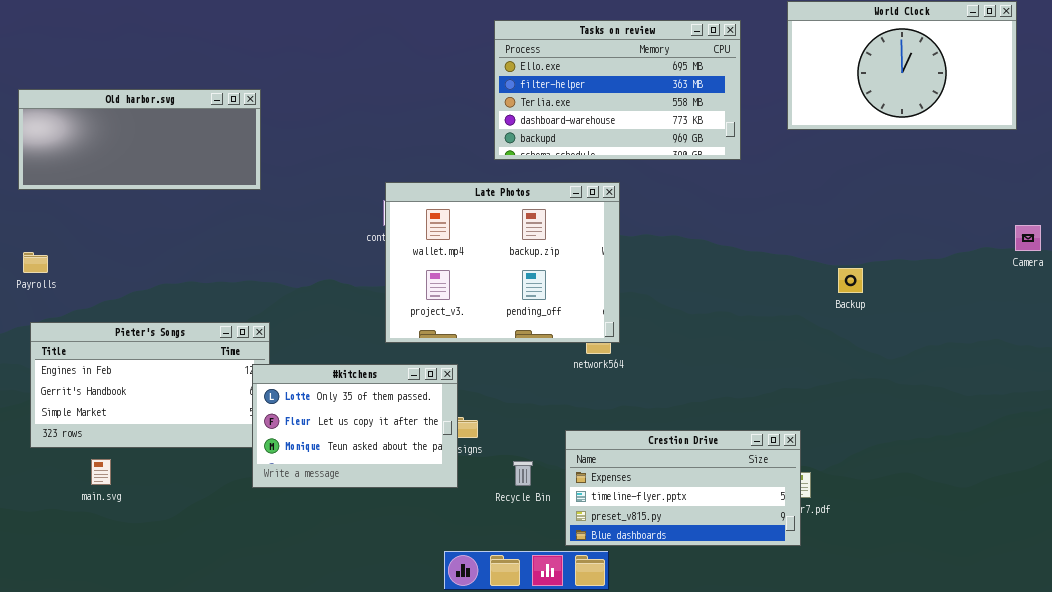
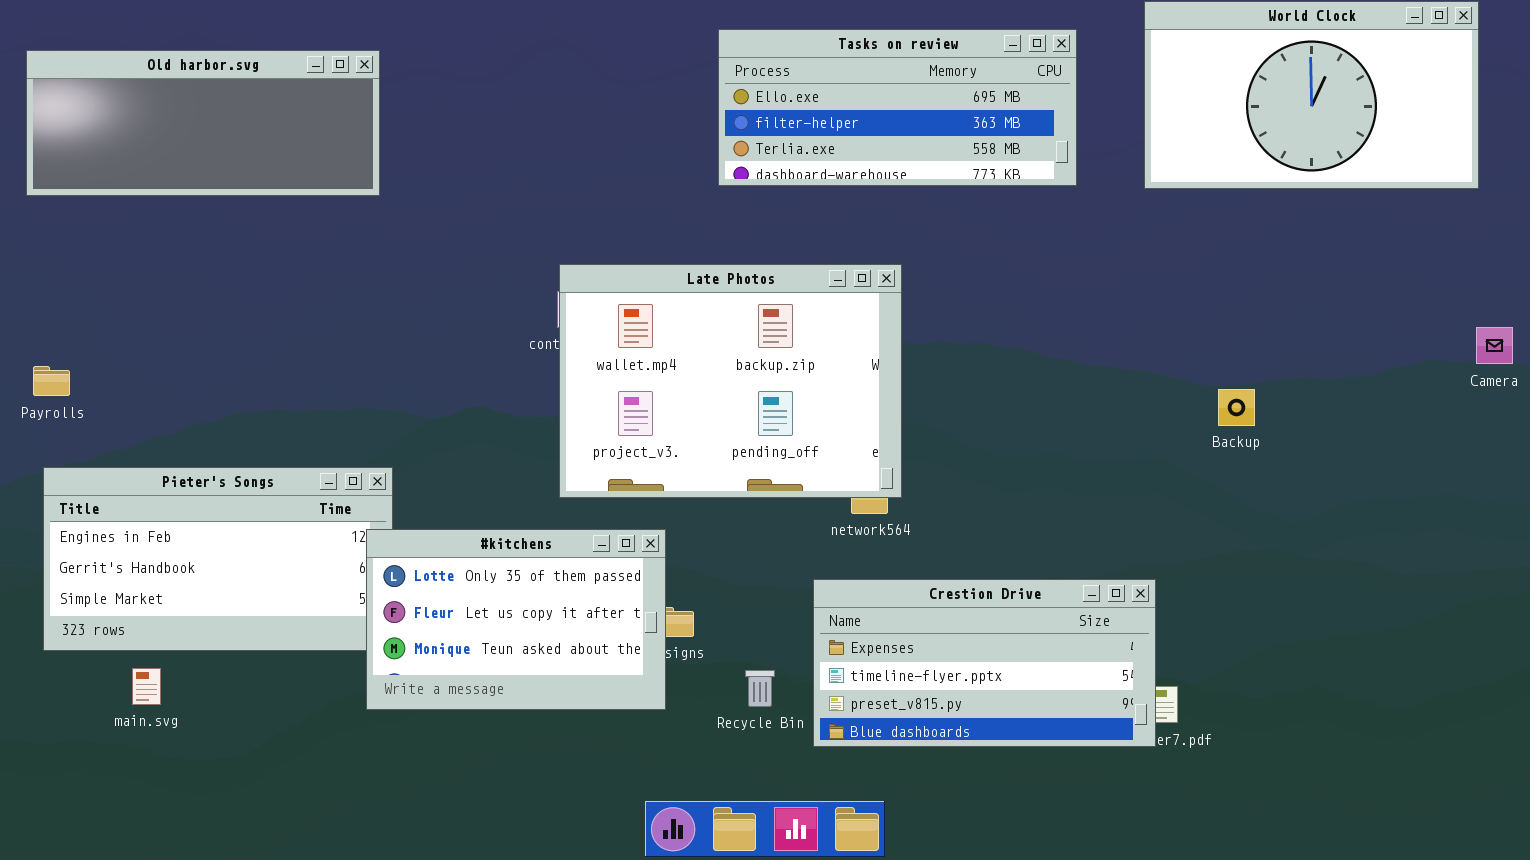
Tasks on review: [494,20,741,160] -> [718,29,1077,186], resized
Old harbor.svg: [18,89,261,190] -> [26,50,380,196], moved
Crestion Drive: [565,430,801,546] -> [813,579,1156,747], moved

